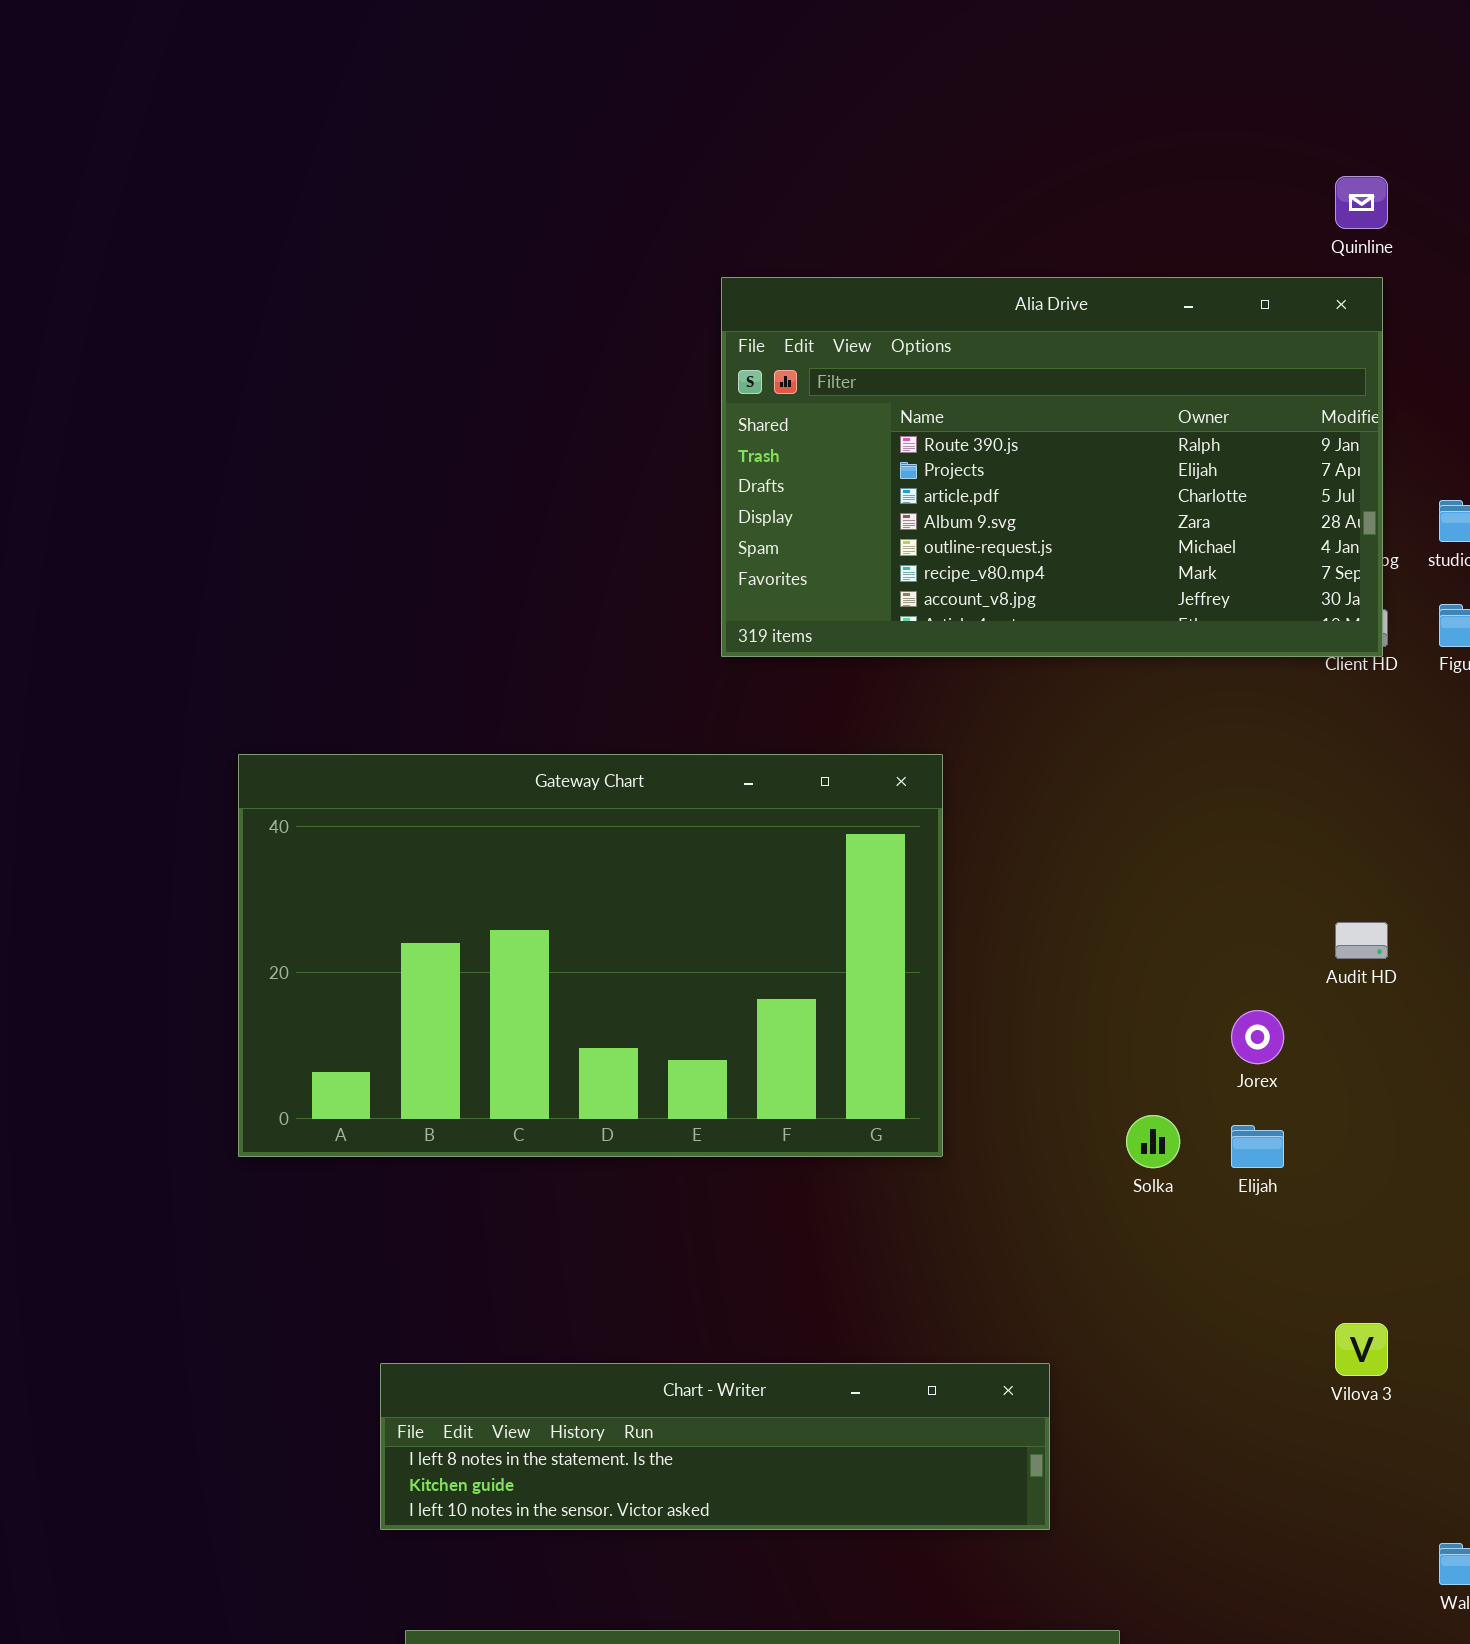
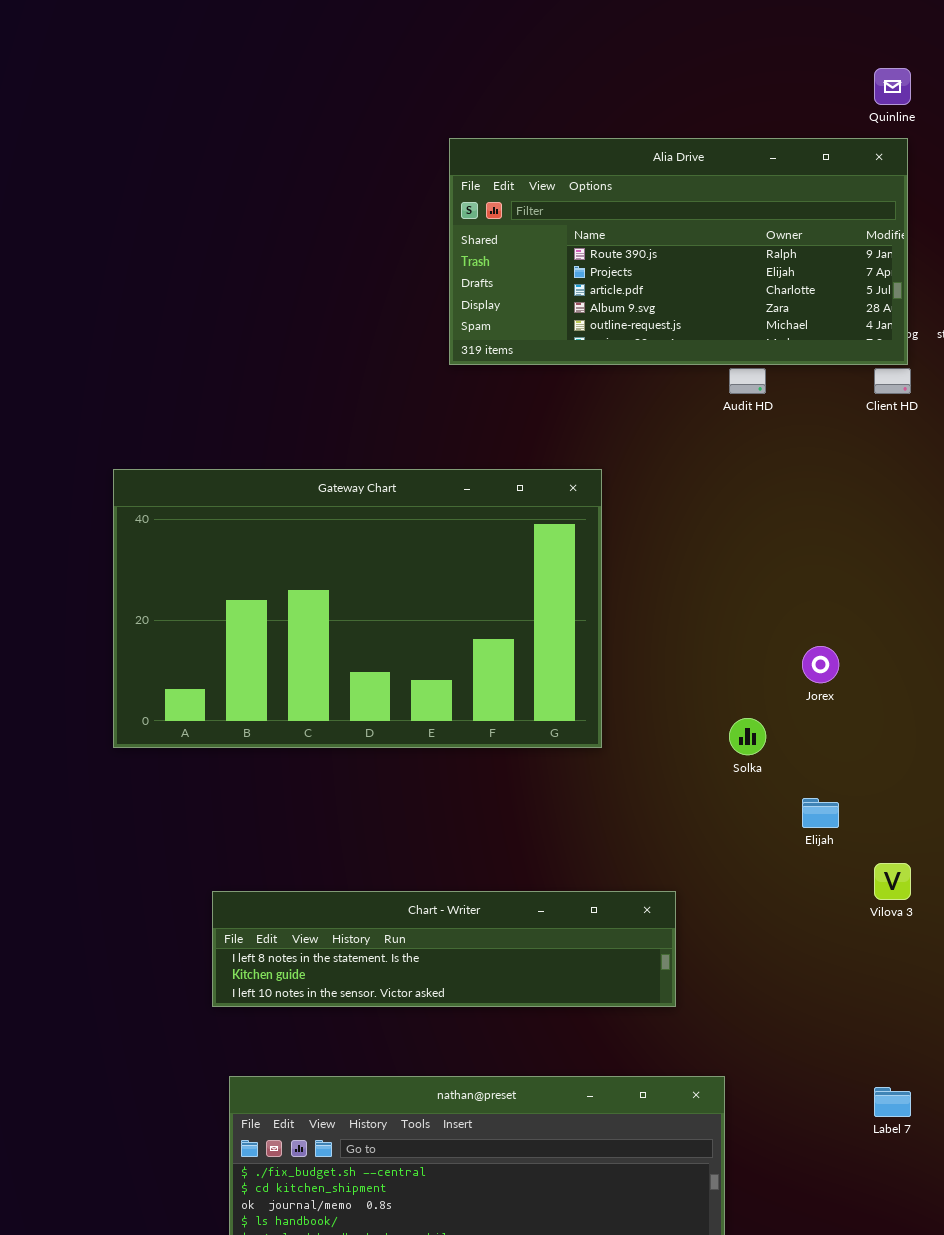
Alia Drive: [721,277,1383,657] -> [449,138,908,365], resized
Audit HD: [1335,922,1388,959] -> [729,368,766,394], moved
Elijah: [1231,1125,1284,1168] -> [802,798,839,828], moved

